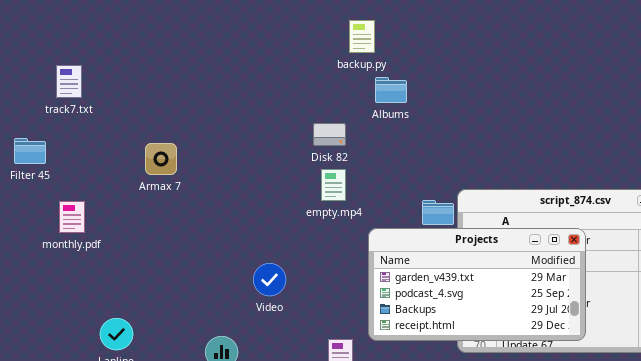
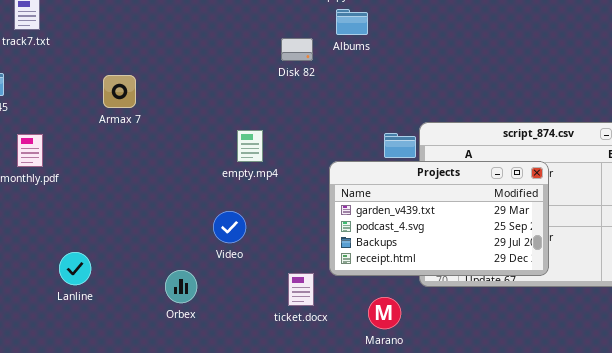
Disk 82: [313,123,346,146] -> [281,38,313,61], moved
empty.mp4: [321,169,346,201] -> [237,130,263,162], moved
Video: [253,263,286,296] -> [213,211,246,243], moved

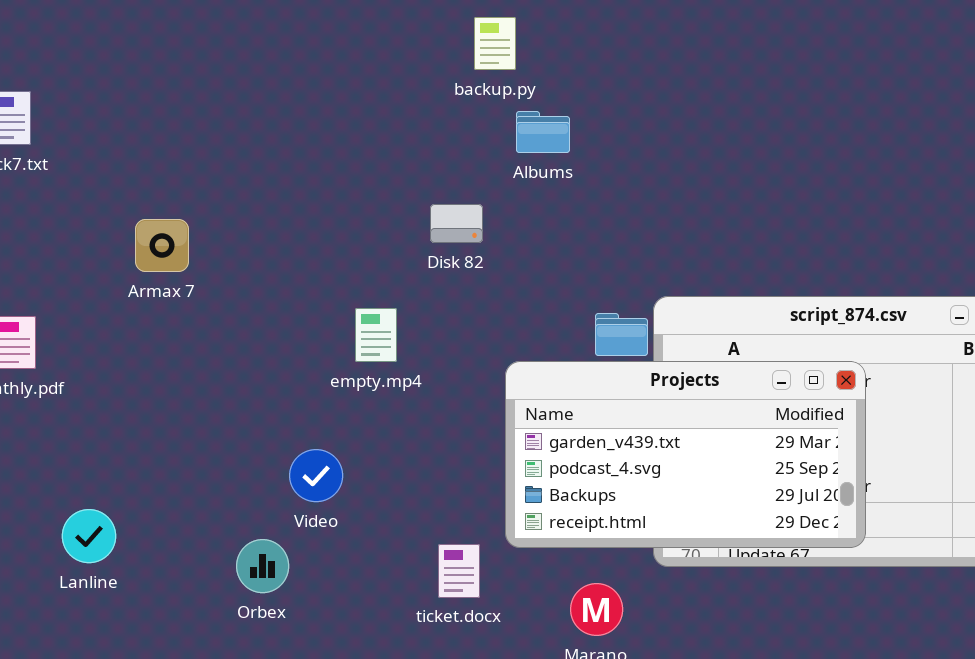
Disk 82: [281,38,313,61] -> [430,204,483,243], moved
Video: [213,211,246,243] -> [289,449,343,502], moved

